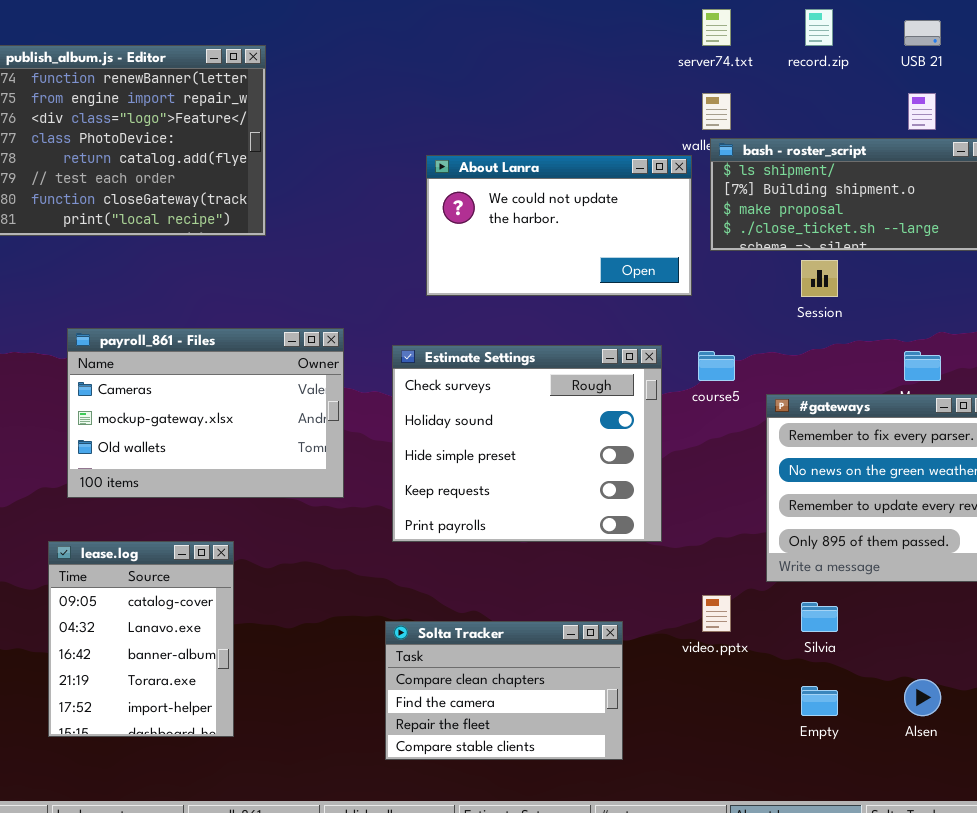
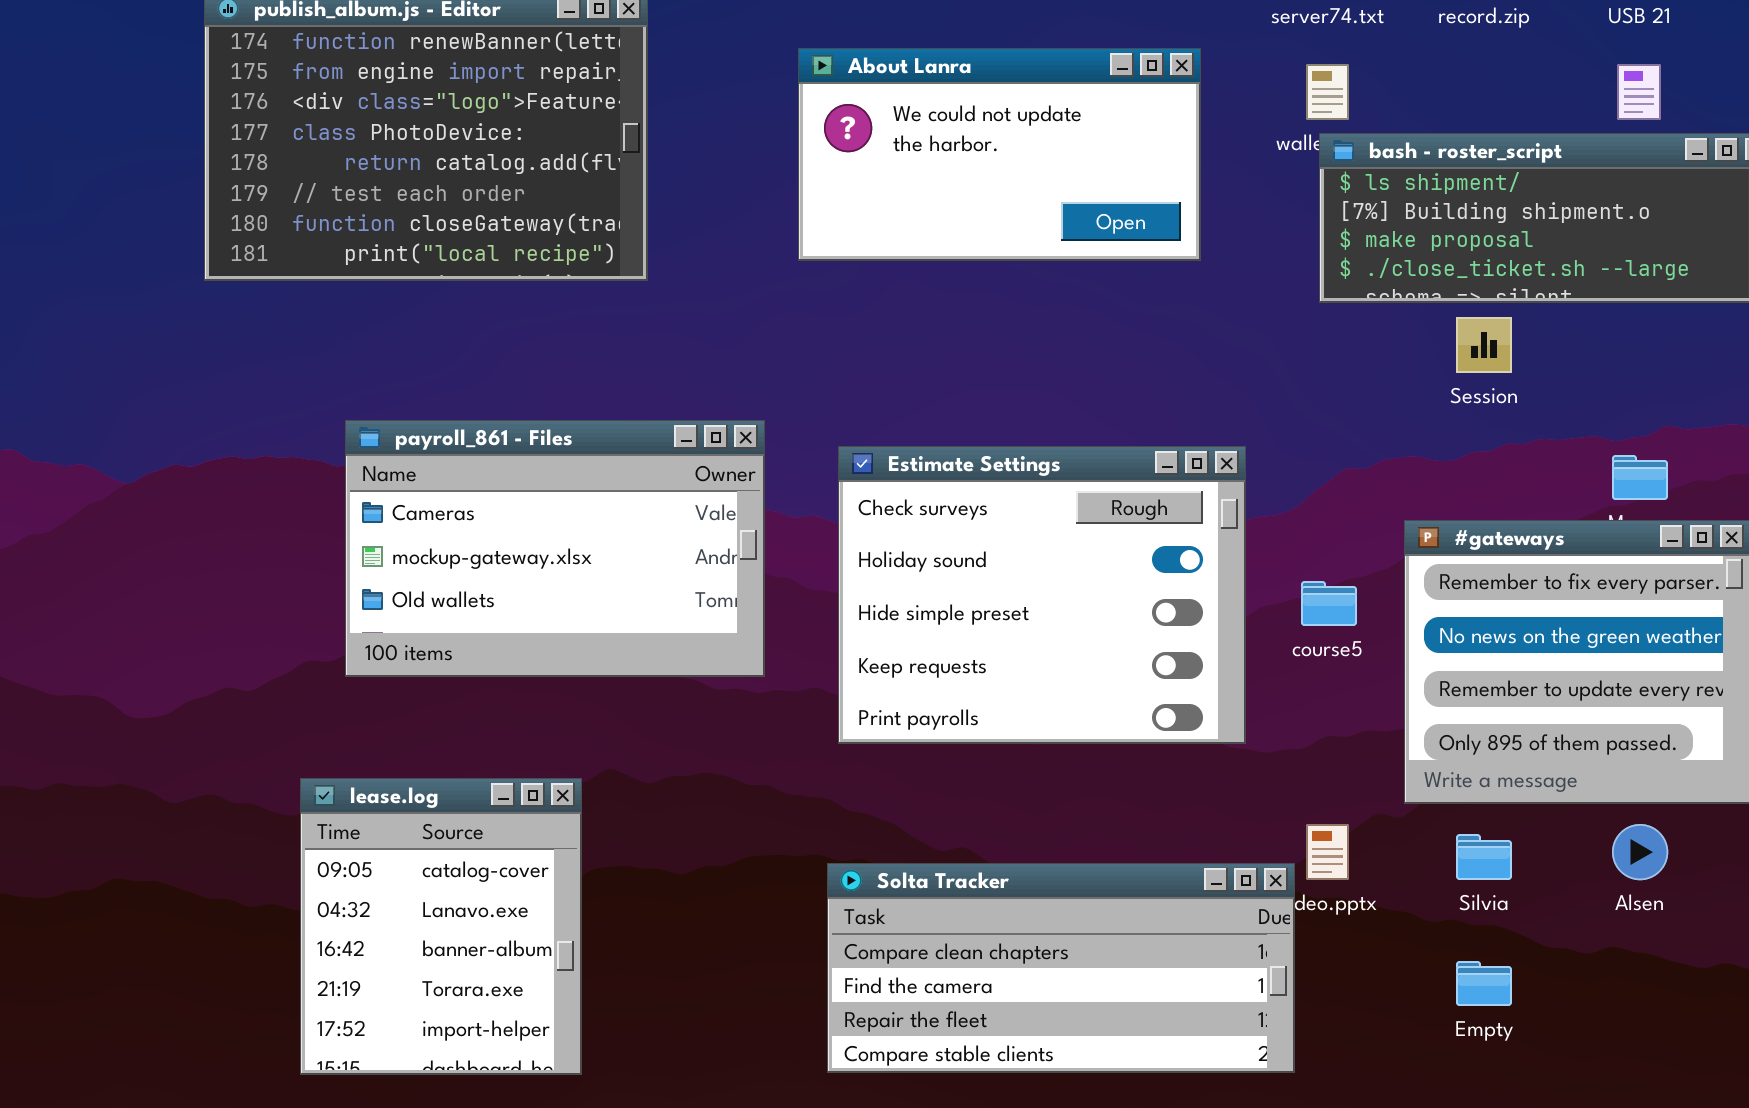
About Lanra: [426,155,692,296] -> [798,48,1201,261], moved
course5: [698,351,735,381] -> [1301,581,1357,626], moved
lease.log: [48,541,234,737] -> [300,778,582,1075], moved
Solta Tracker: [385,621,623,760] -> [827,863,1295,1073], resized
Alsen: [904,679,941,716] -> [1612,824,1668,880], moved

